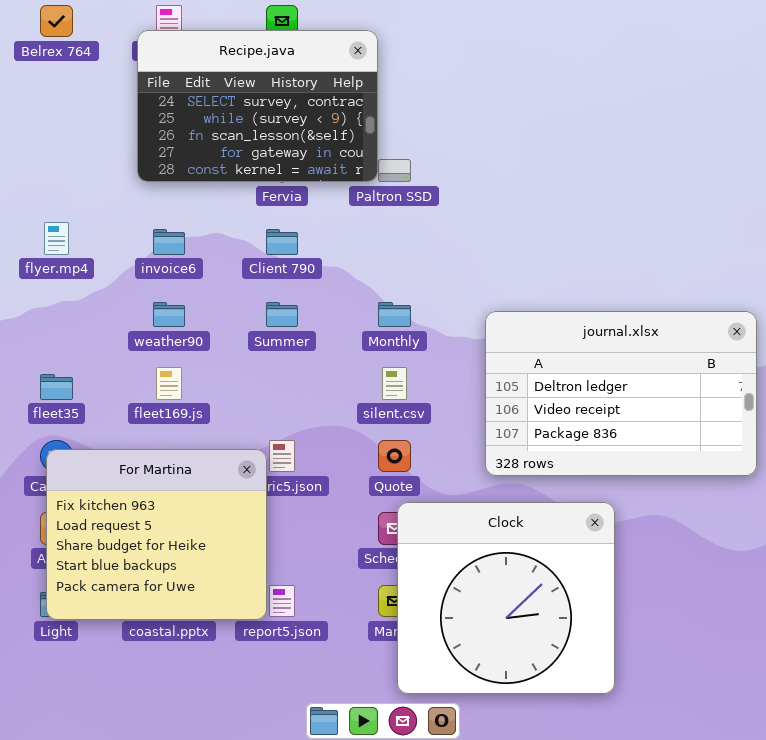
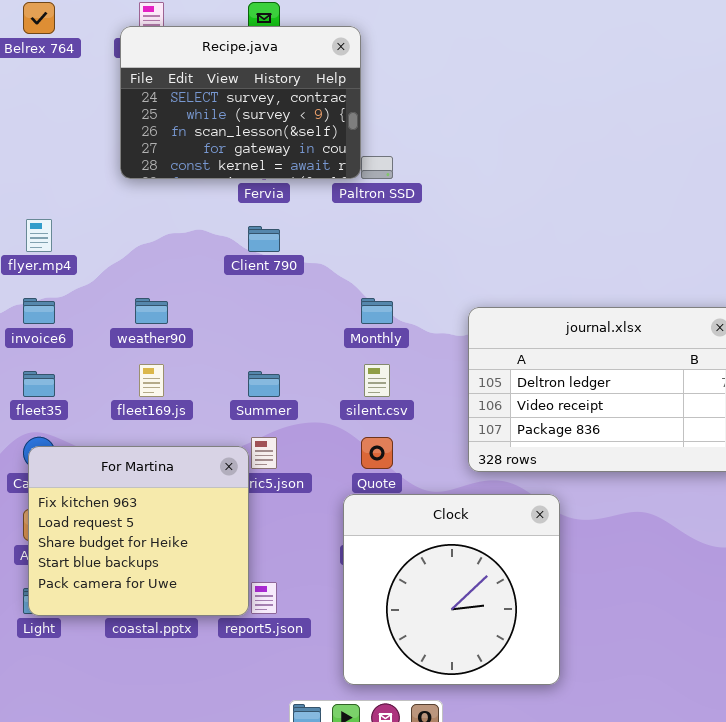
invoice6: [153,229,185,255] -> [23,298,55,324], moved
Summer: [266,302,298,327] -> [248,371,280,397], moved
Clock: [397,502,615,694] -> [343,494,560,685], moved

